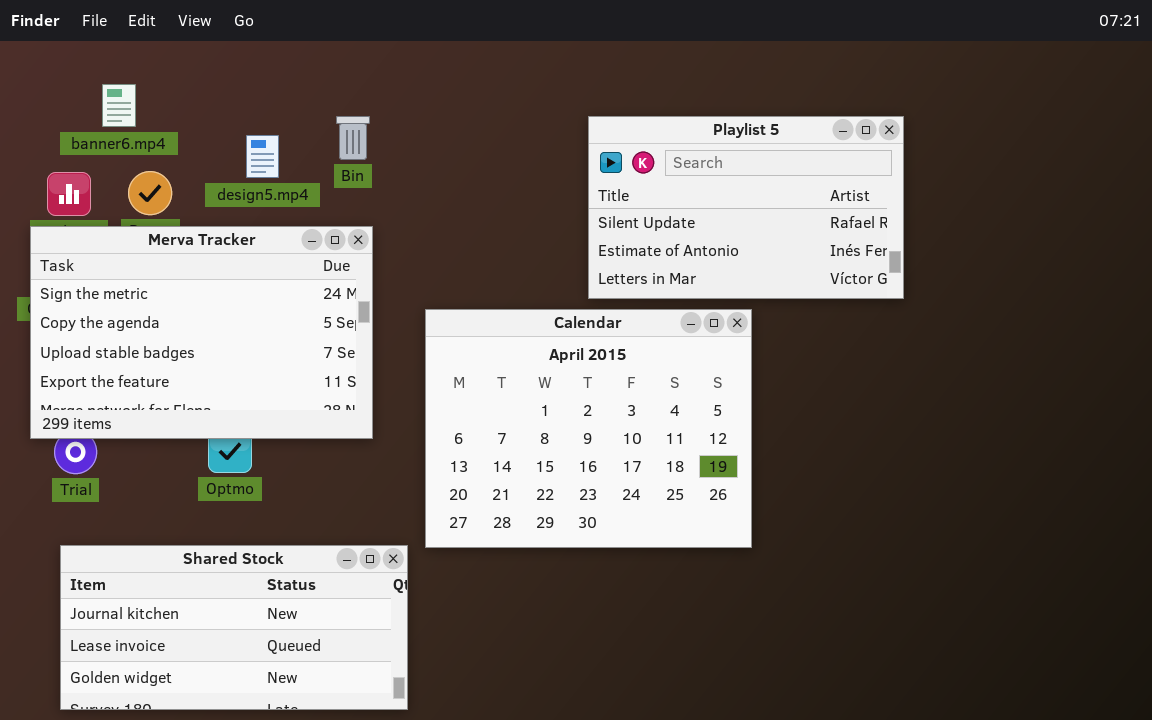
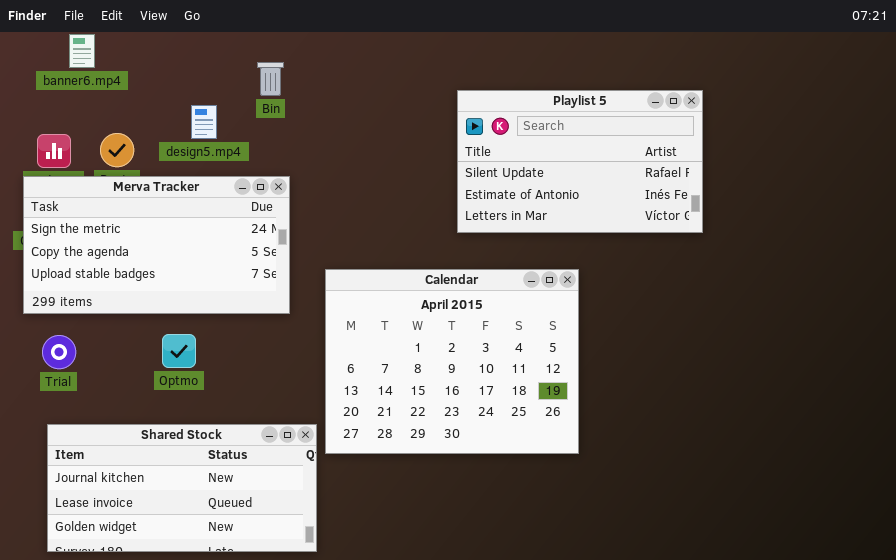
banner6.mp4: [102,84,136,127] -> [69,34,95,68], moved
Bin: [336,116,370,160] -> [257,62,284,96], moved
Merva Tracker: [30,226,373,439] -> [23,176,290,314], resized
Calendar: [425,309,752,548] -> [325,269,579,454], moved

